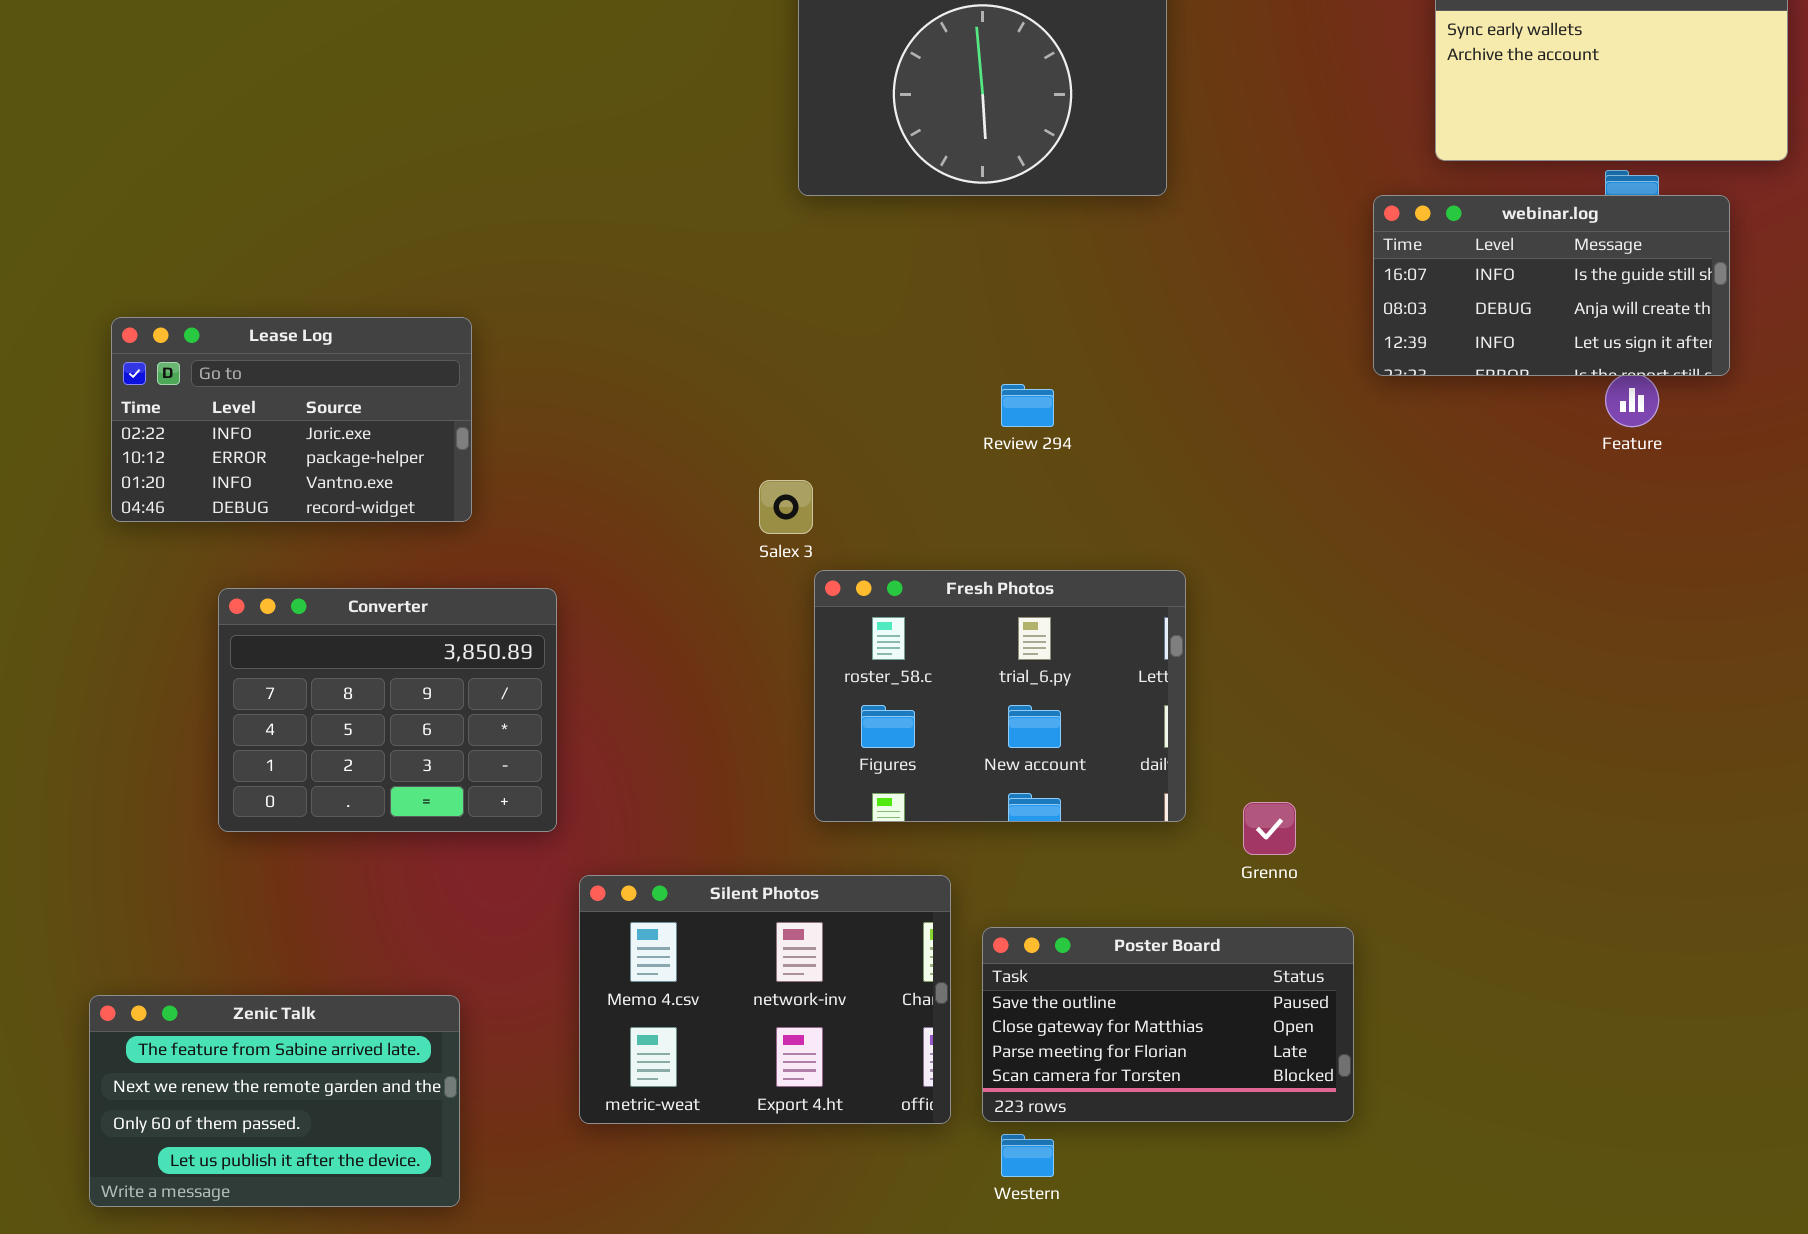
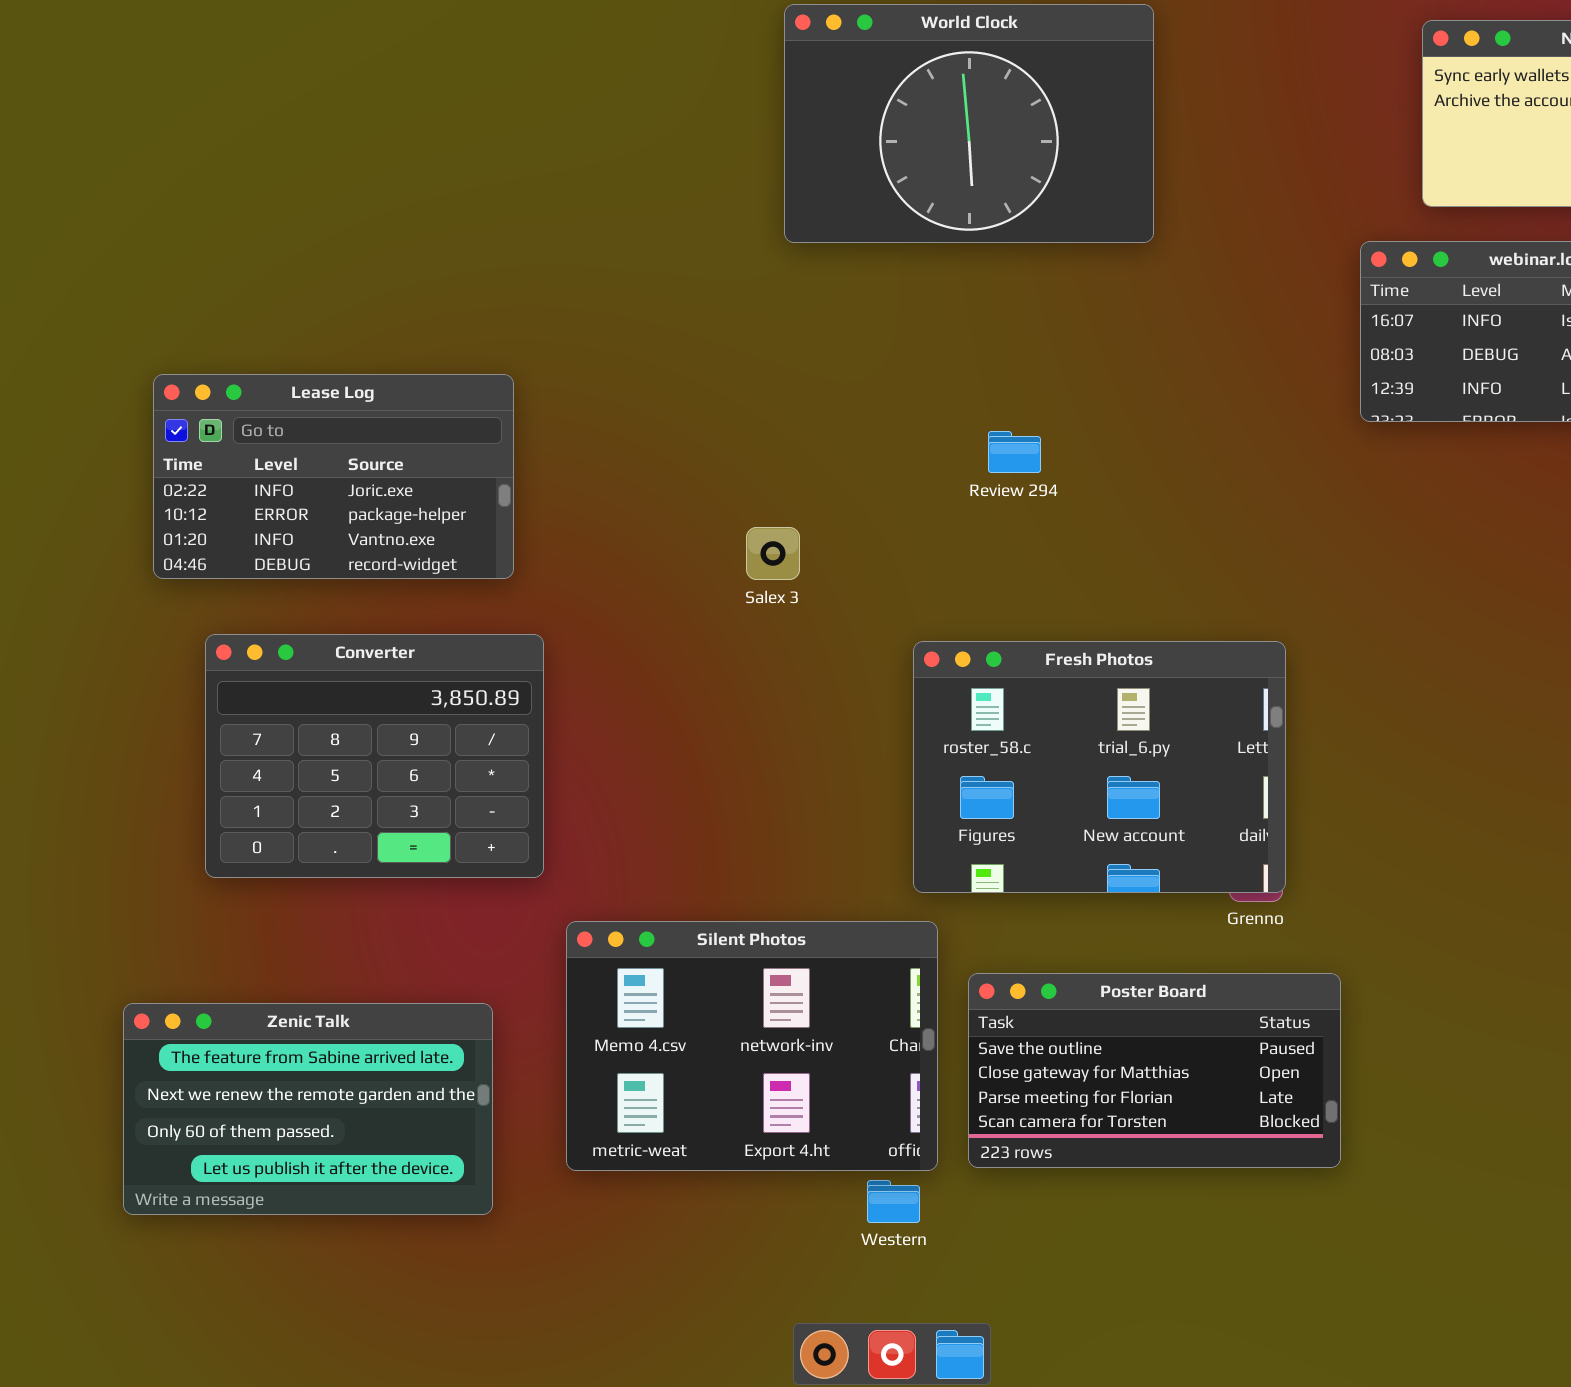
Lease Log: [111,317,472,522] -> [153,374,514,579], moved
Fresh Photos: [814,570,1186,822] -> [913,641,1286,893], moved
Zenic Talk: [89,995,460,1207] -> [123,1003,493,1215], moved
Western: [1001,1134,1054,1177] -> [867,1180,920,1223], moved

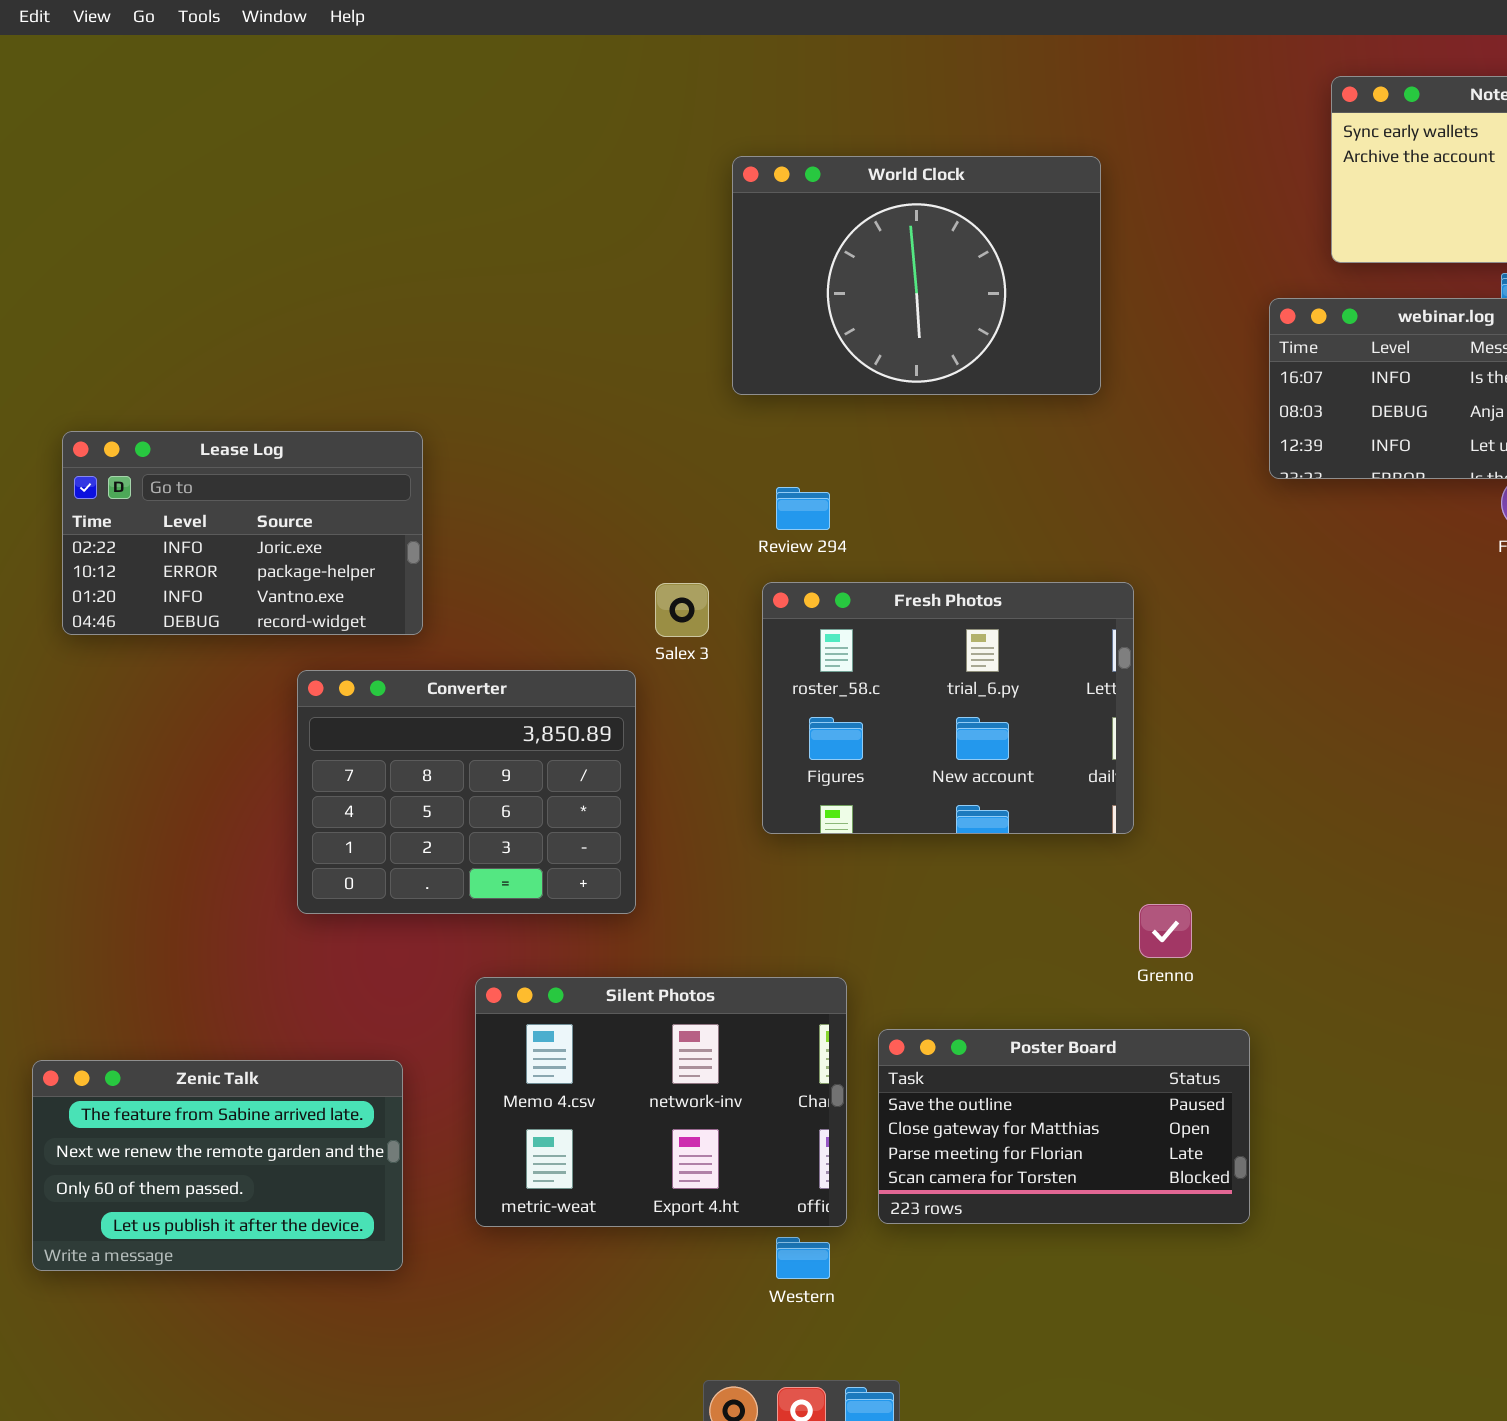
World Clock: [784,4,1154,243] -> [732,156,1101,395], moved
Review 294: [988,431,1041,473] -> [776,487,830,530], moved
Converter: [205,634,544,878] -> [297,670,636,914], moved
Fresh Photos: [913,641,1286,893] -> [762,582,1134,834], moved

